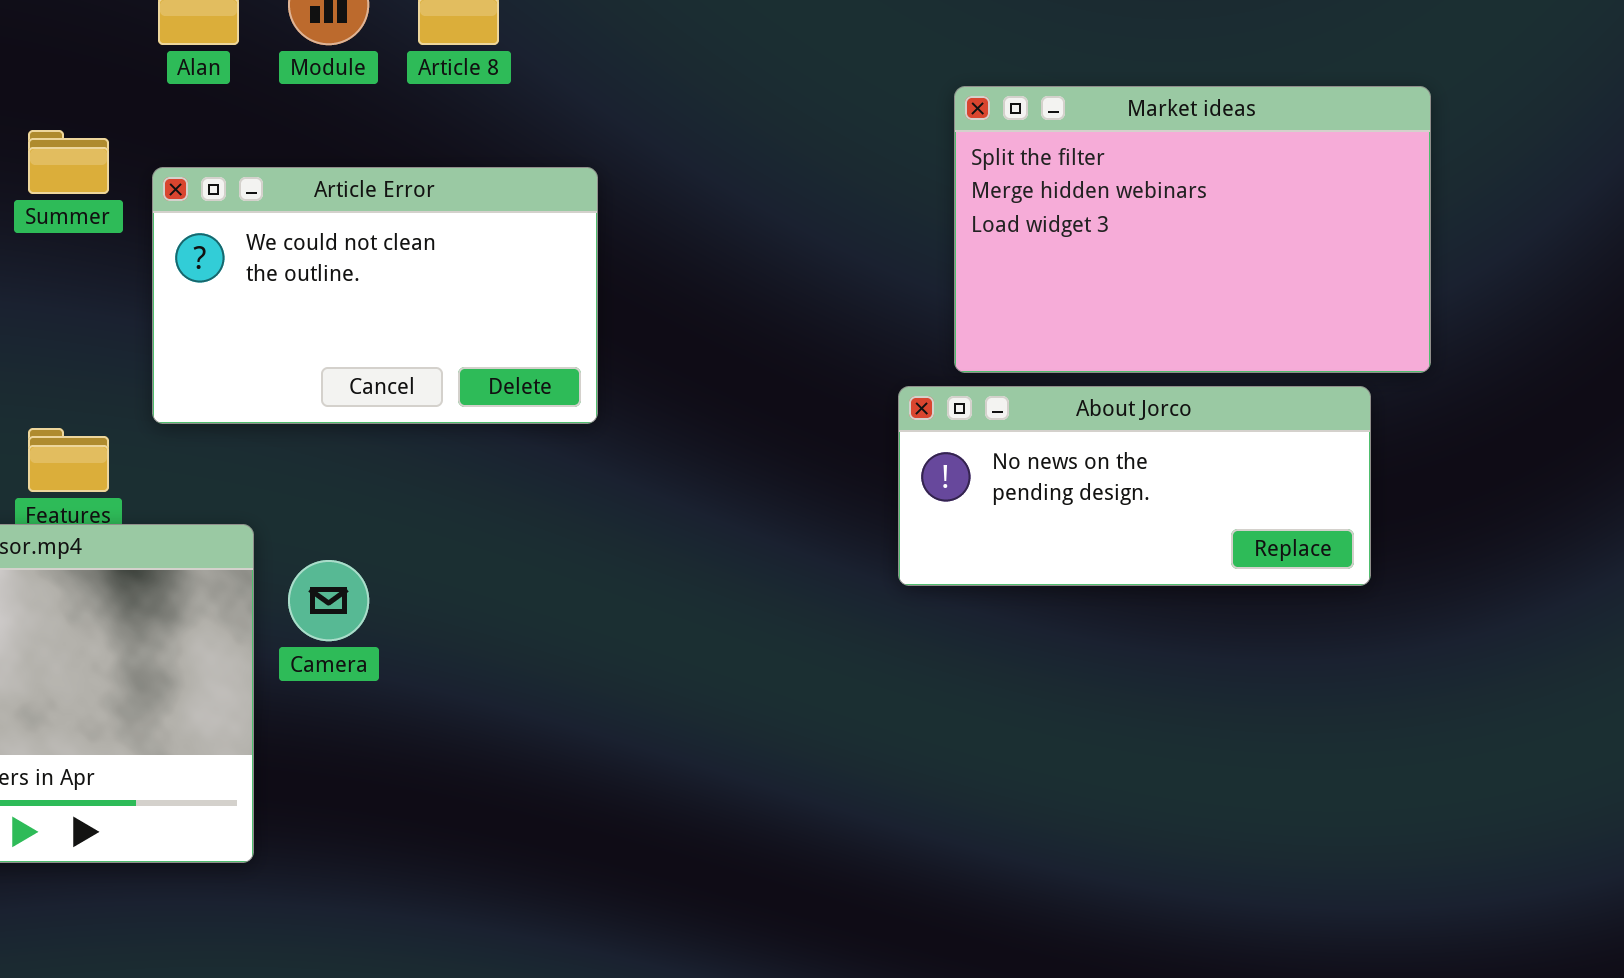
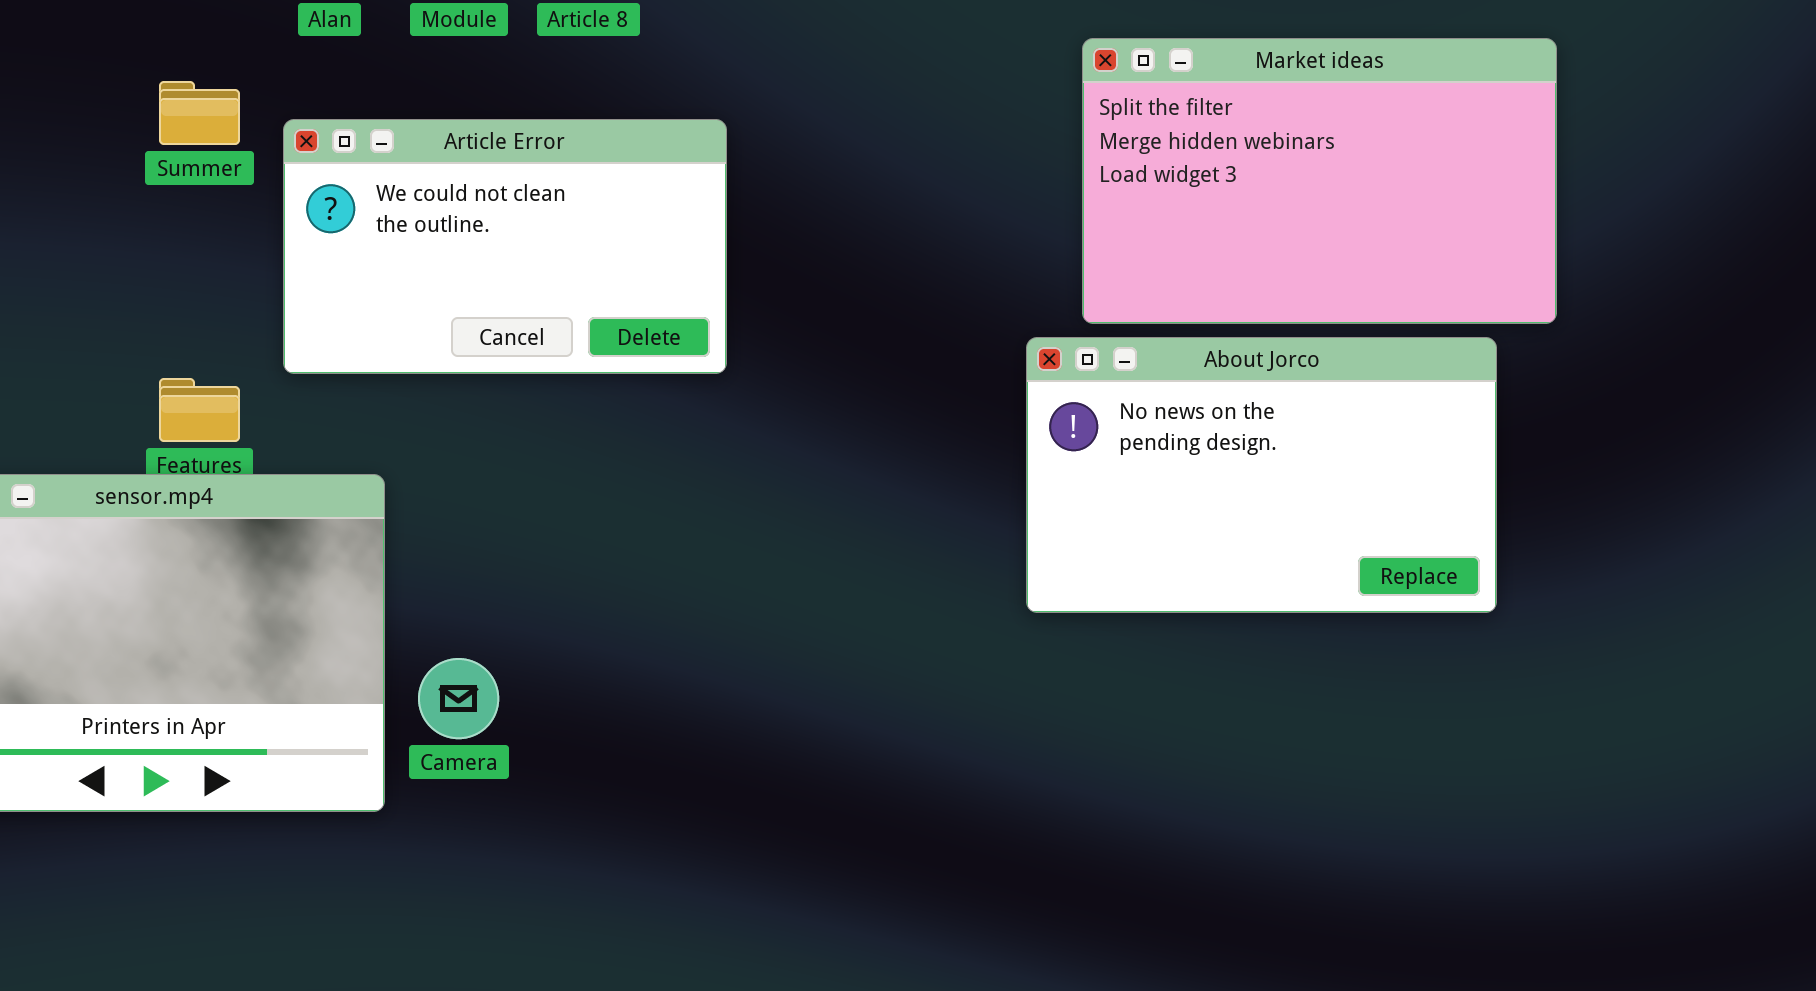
About Jorco: [898,386,1371,586] -> [1026,337,1497,613], resized
Camera: [288,560,369,641] -> [418,658,499,739], moved

